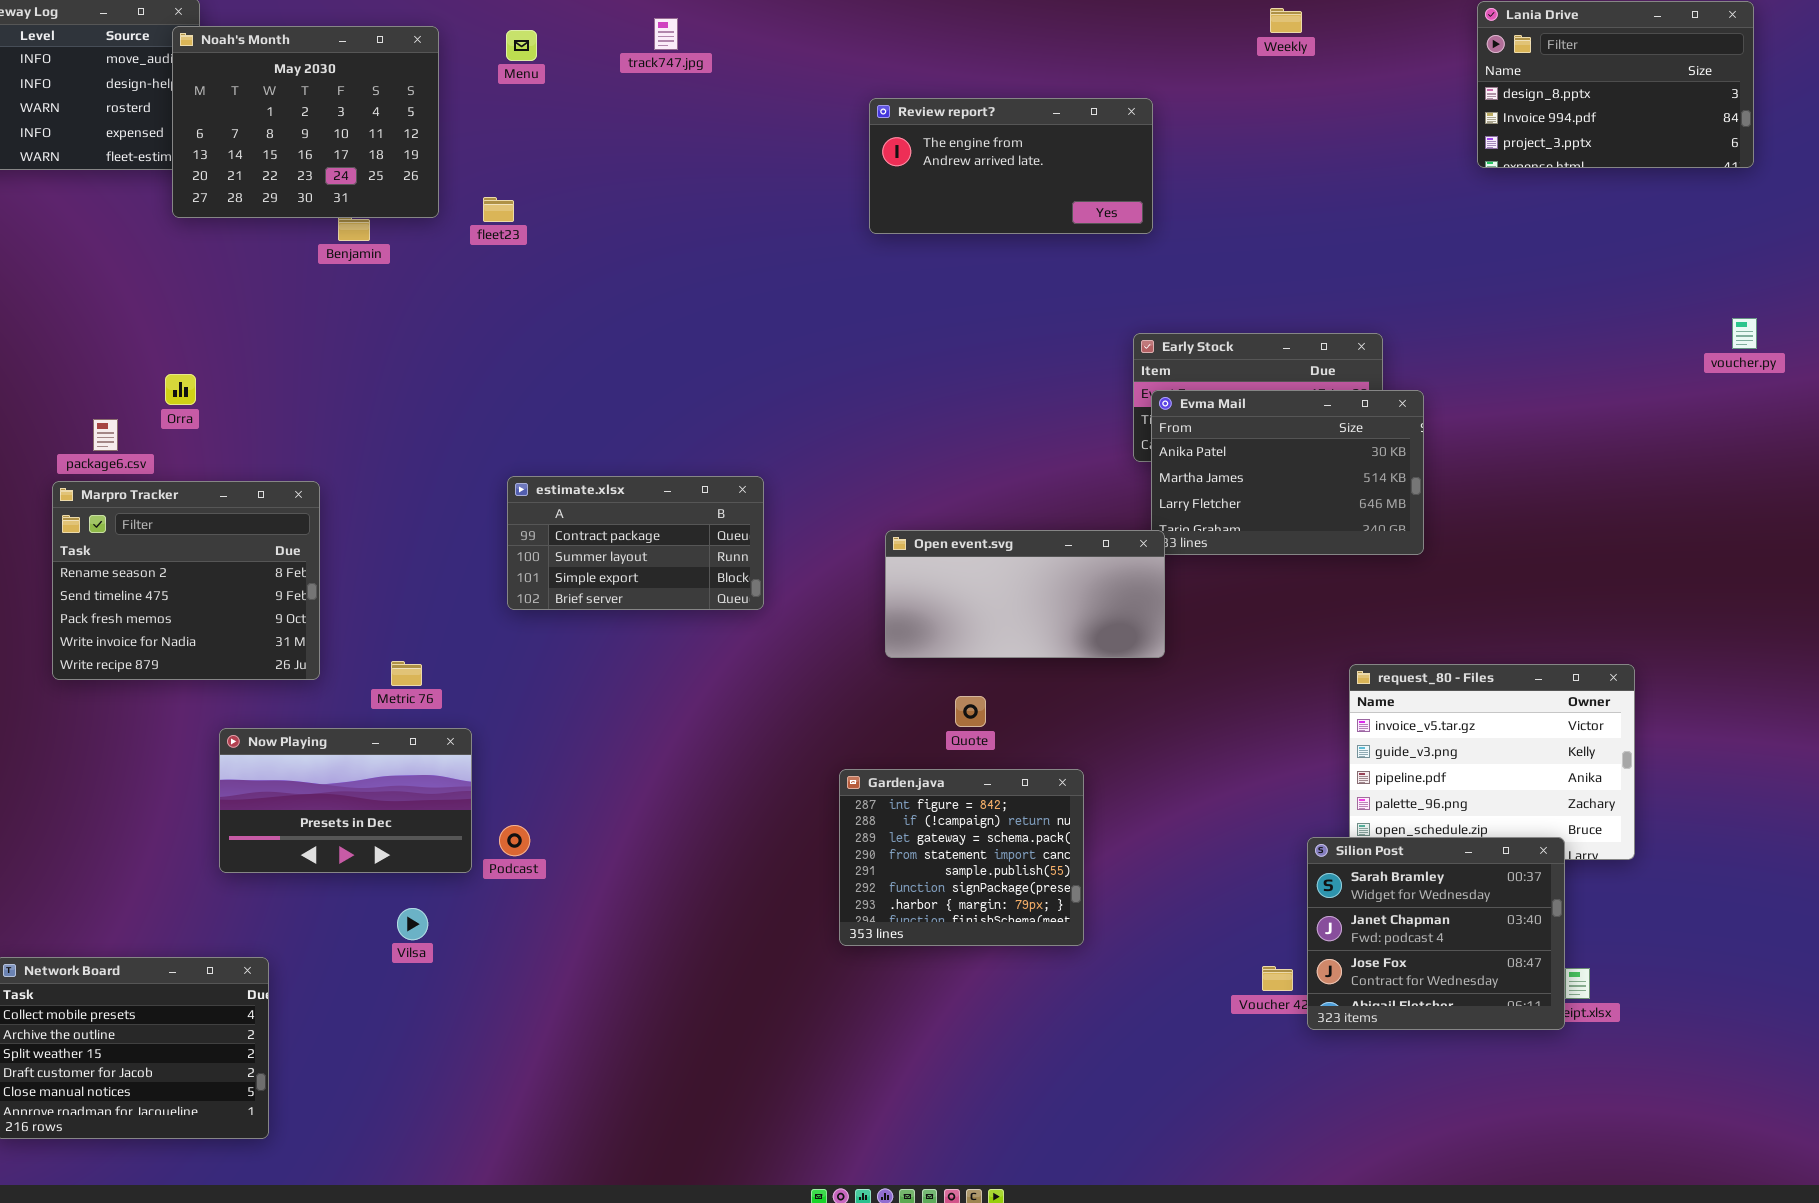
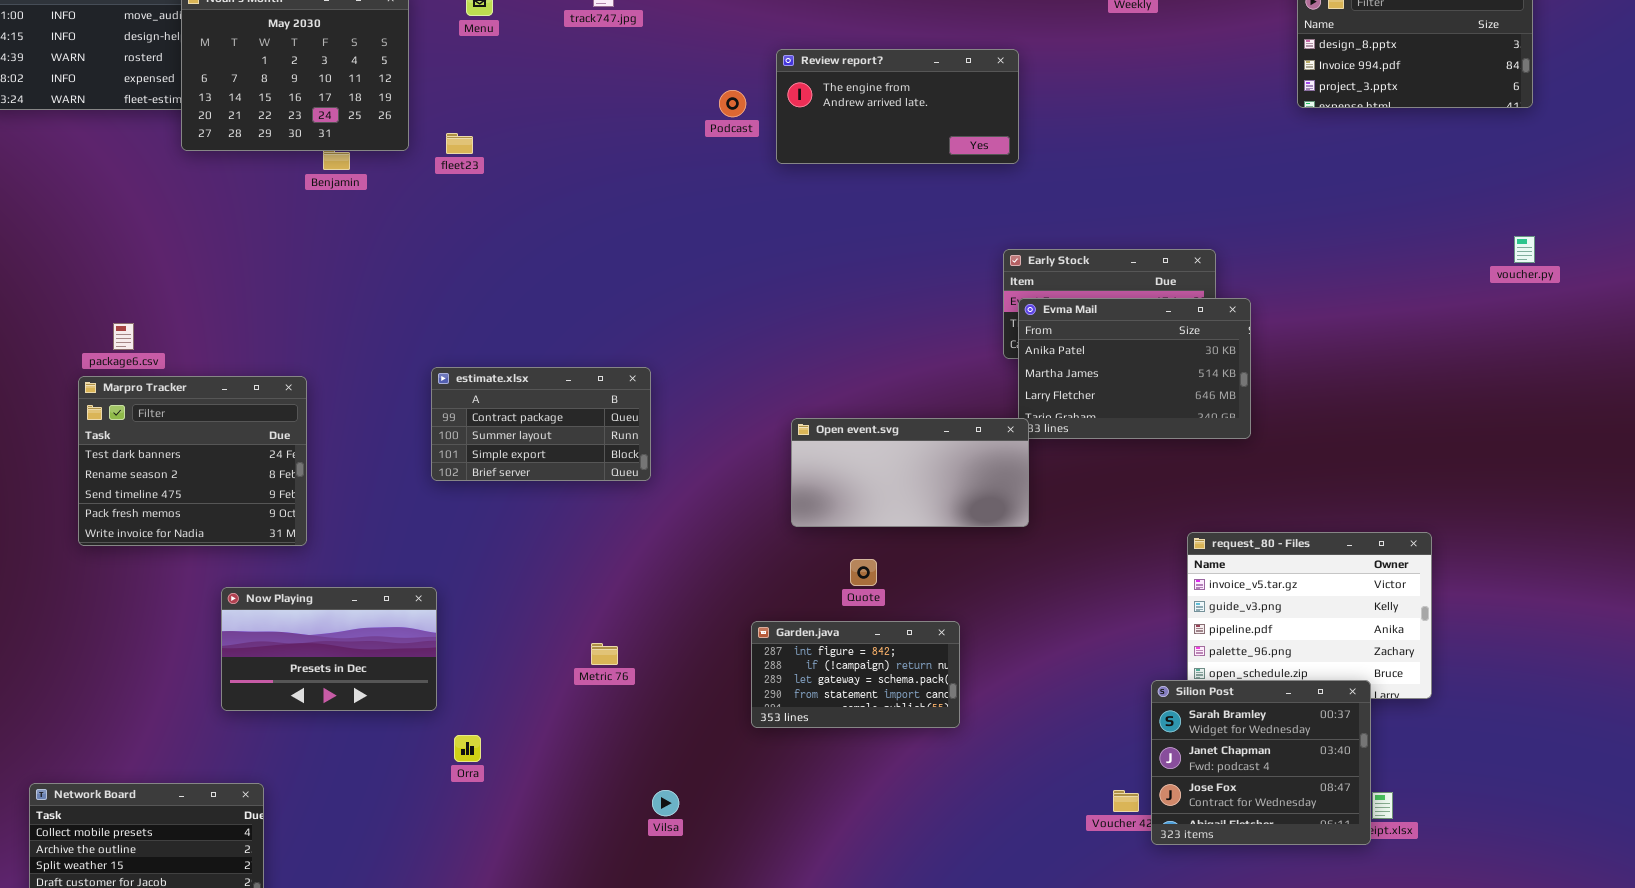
Orra: [165,374,196,405] -> [454,735,481,762], moved
estimate.xlsx: [507,476,764,610] -> [431,367,651,481], moved
Marpro Tracker: [52,481,320,680] -> [78,376,307,546], scrolled up 1 row
Metric 76: [391,661,422,686] -> [591,643,618,665], moved
Garden.java: [839,769,1084,946] -> [751,621,960,728], resized
Podcast: [499,825,530,856] -> [719,90,746,117], moved
Vilsa: [397,908,428,940] -> [652,790,679,816], moved

